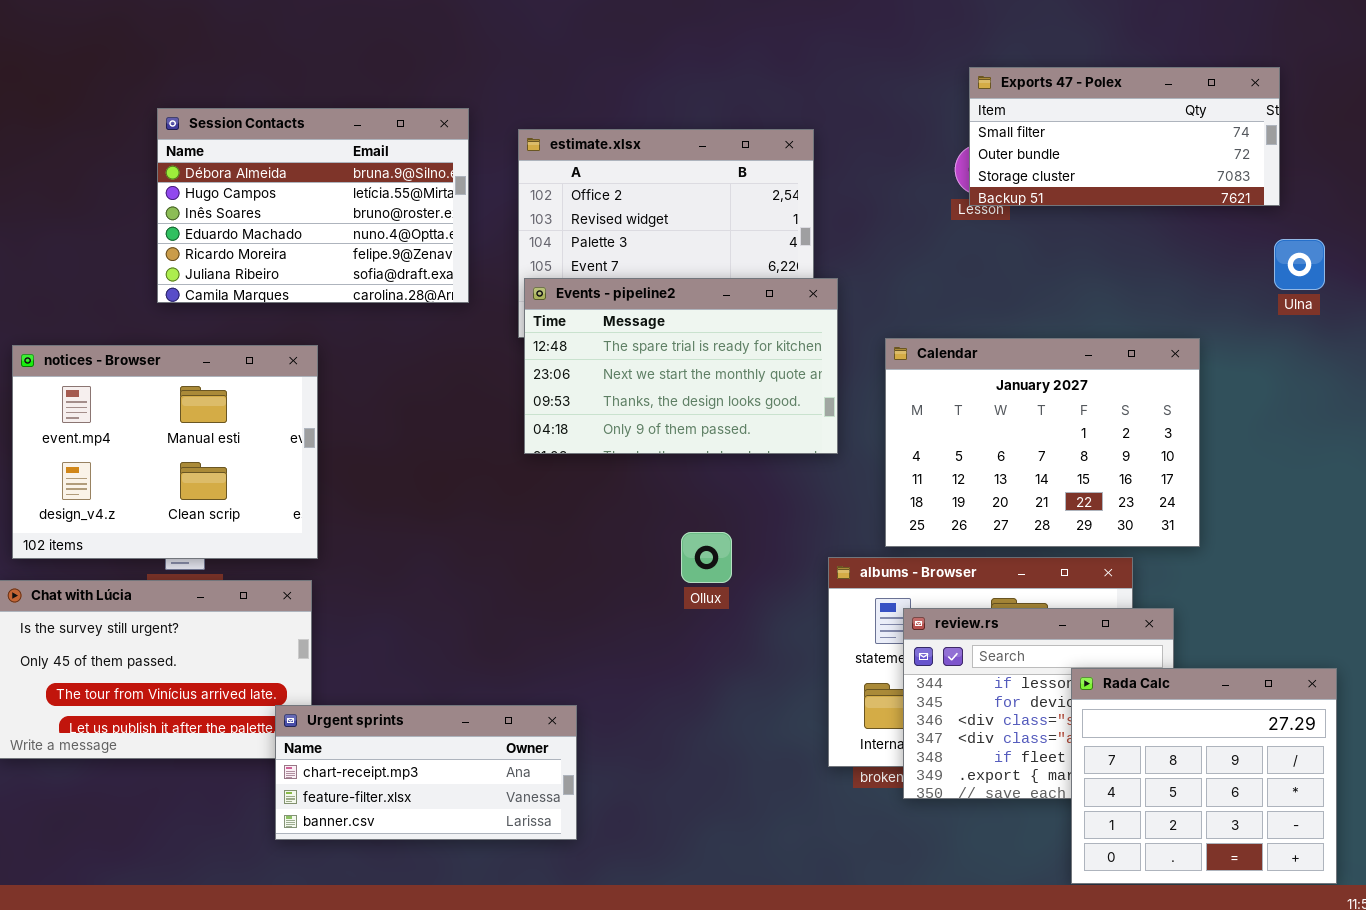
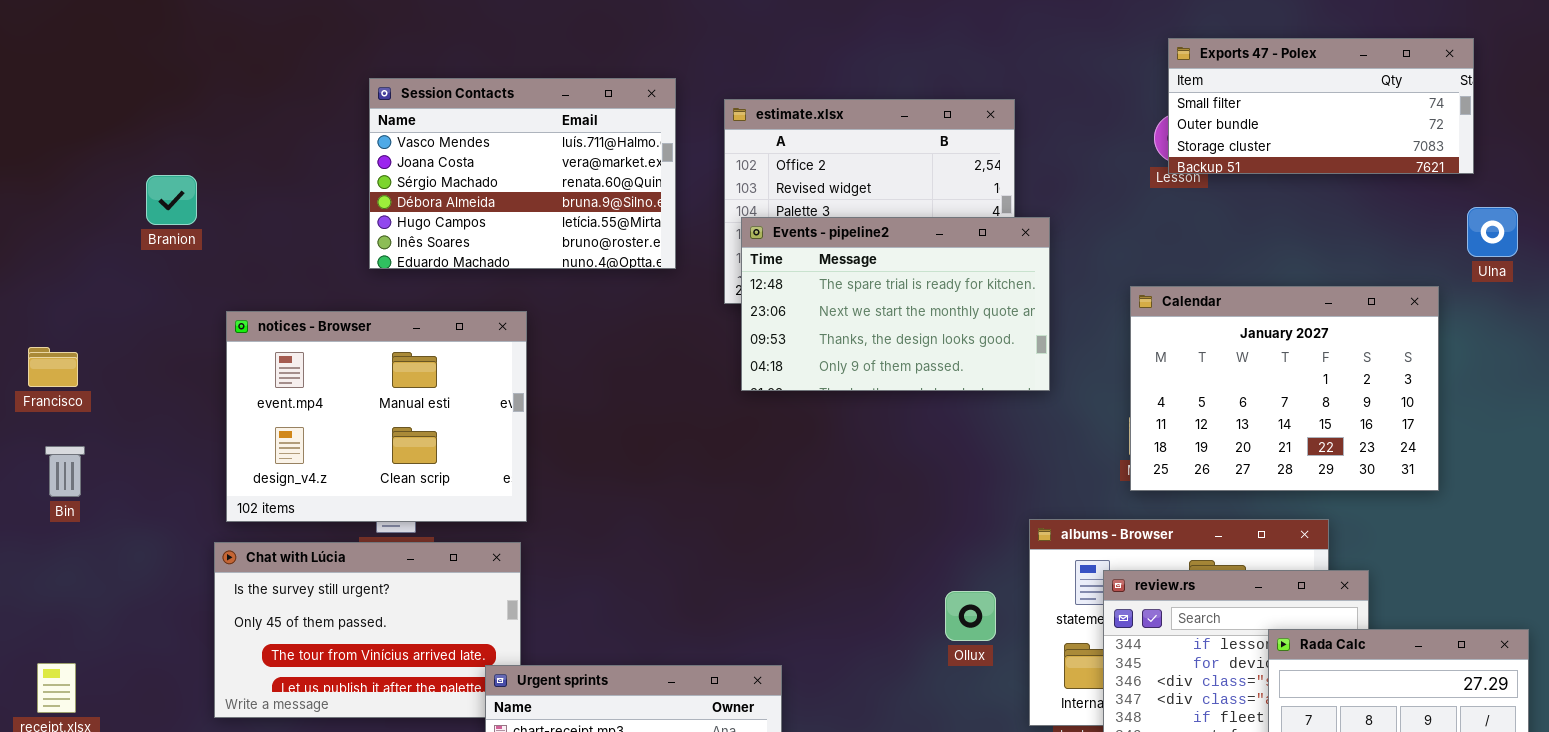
Session Contacts: [157,108,469,303] -> [369,78,676,269], scrolled up 3 rows
Events - pipeline2: [524,278,838,454] -> [741,217,1050,391], moved
Calendar: [885,338,1200,547] -> [1130,286,1439,491], moved
Ollux: [681,532,732,583] -> [945,591,996,641], moved

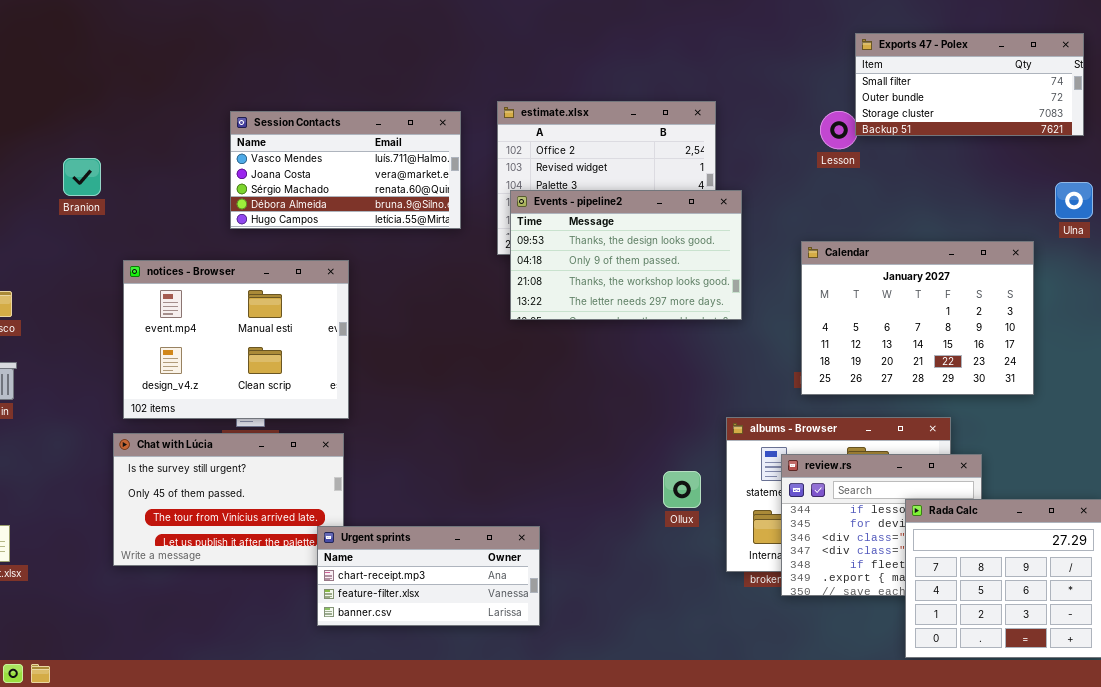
Exports 47 - Polex: [1168,38,1474,174] -> [855,33,1084,136], moved
Session Contacts: [369,78,676,269] -> [230,111,461,229], resized
Events - pipeline2: [741,217,1050,391] -> [510,190,742,320], scrolled down 2 rows

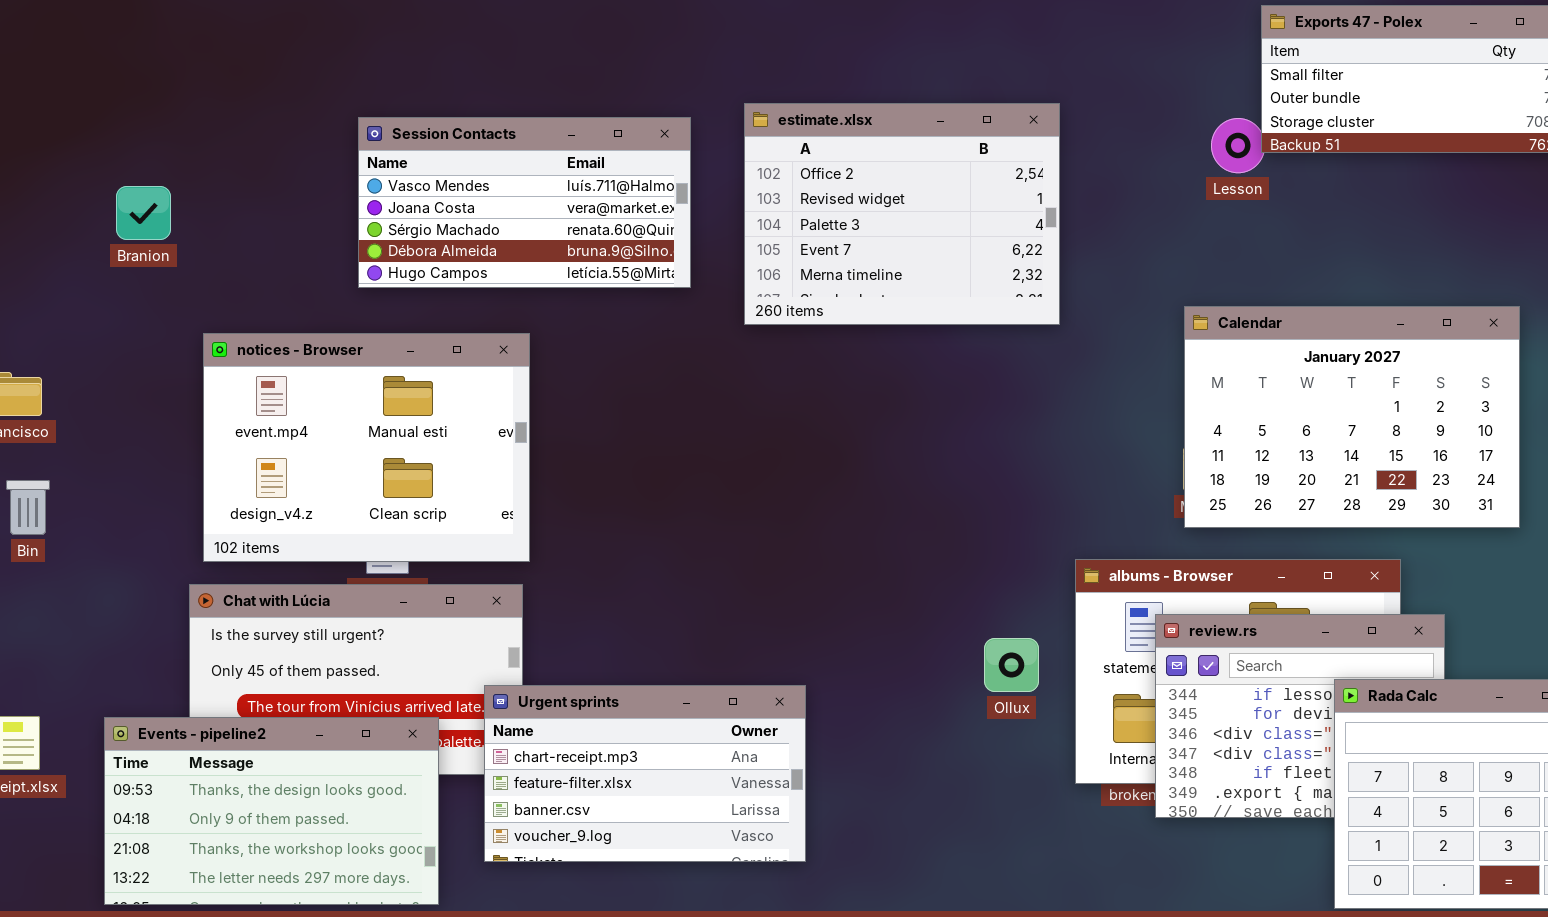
Events - pipeline2: [510,190,742,320] -> [104,717,439,905], moved
Urgent sprints: [317,526,540,626] -> [484,685,806,862], resized

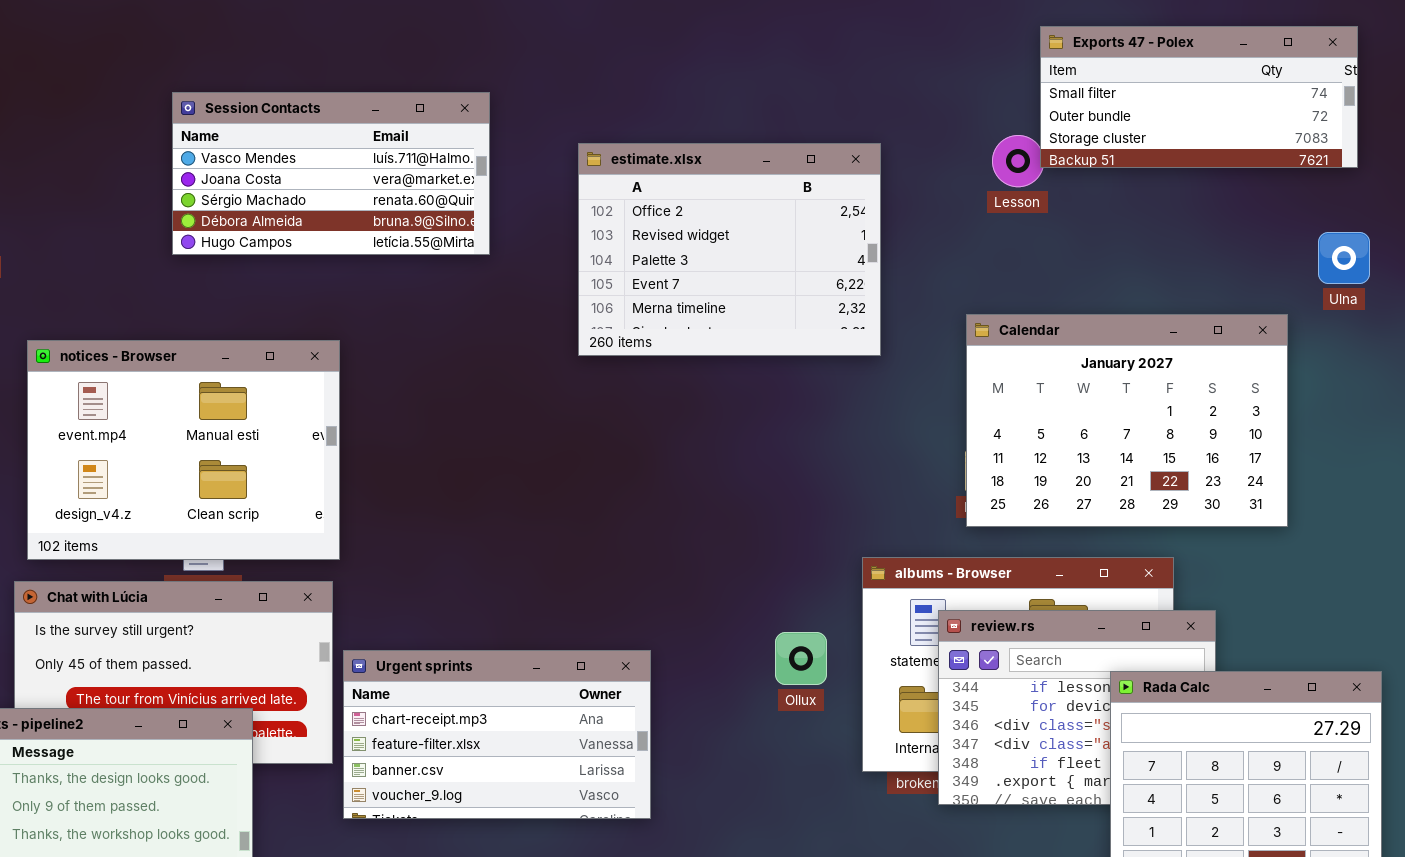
estimate.xlsx: [744,103,1060,325] -> [578,143,881,356], moved
Session Contacts: [358,117,691,288] -> [172,92,490,255], moved
Urgent sprints: [484,685,806,862] -> [343,650,651,819], moved

